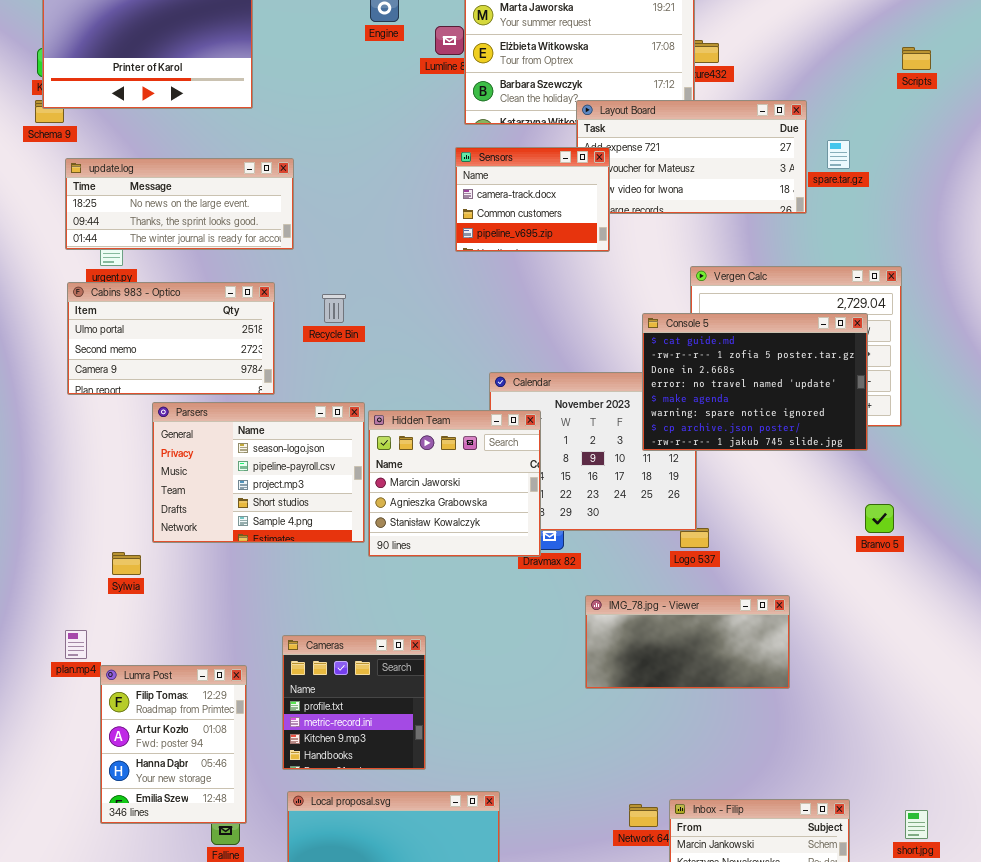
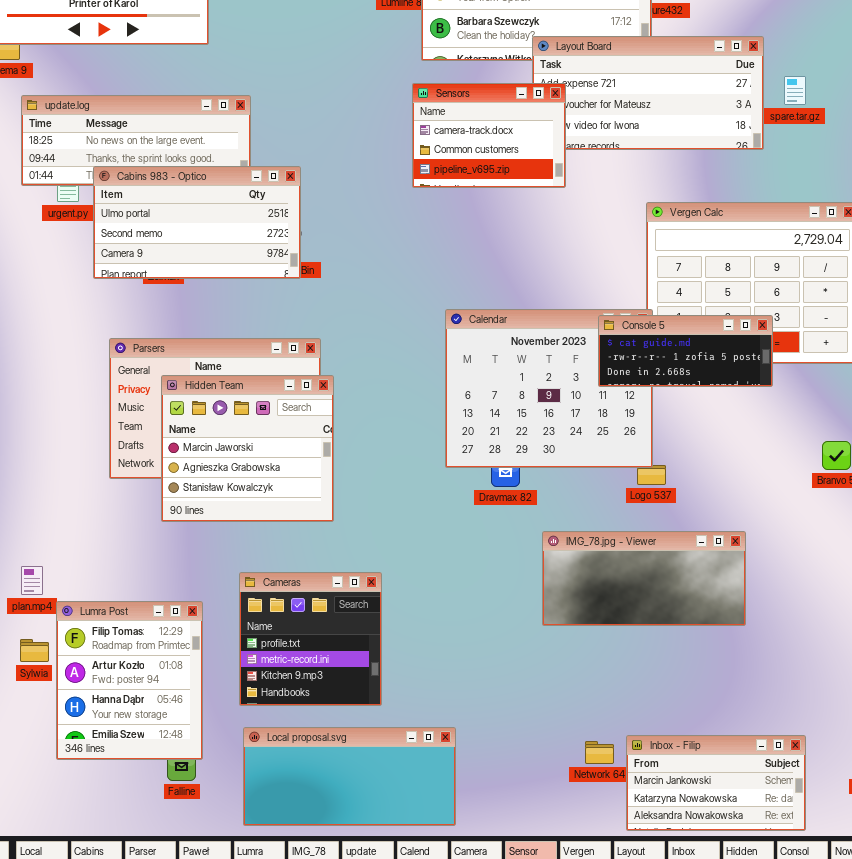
Cabins 983 - Optico: [67,282,275,395] -> [93,166,301,279], moved
Console 5: [642,313,868,451] -> [598,315,773,387], resized
Hidden Team: [368,410,541,557] -> [161,375,334,522], moved
Sylwia: [112,552,141,575] -> [20,639,49,662], moved

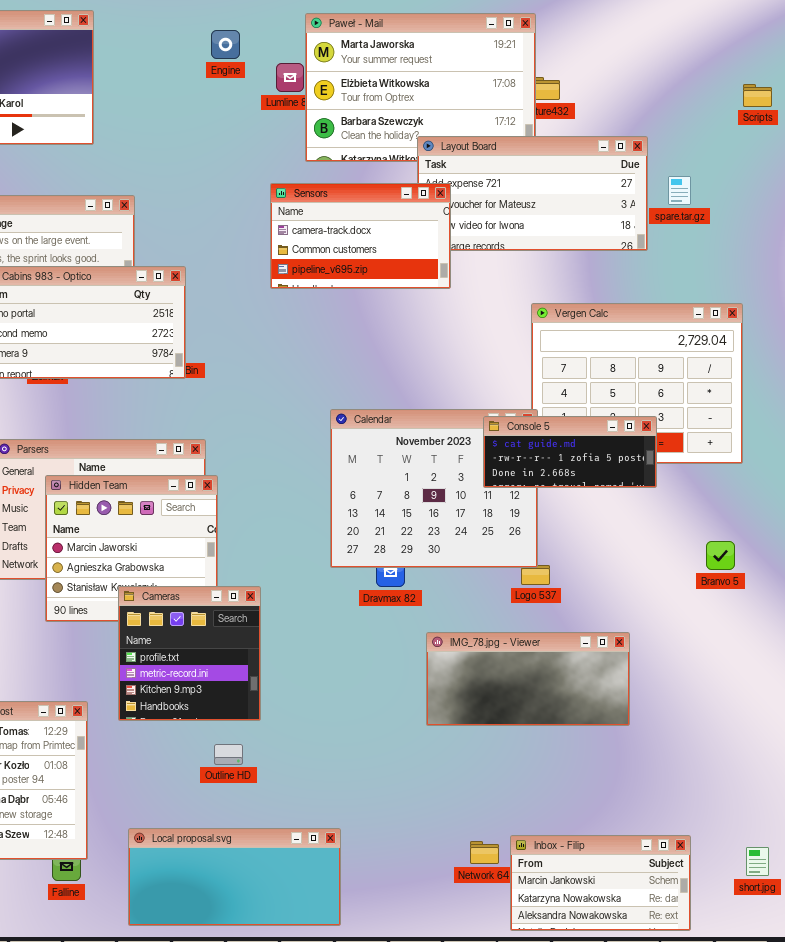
Sensors: [412,83,566,188] -> [270,183,451,289], resized
Cameras: [239,572,382,706] -> [118,586,261,721], moved

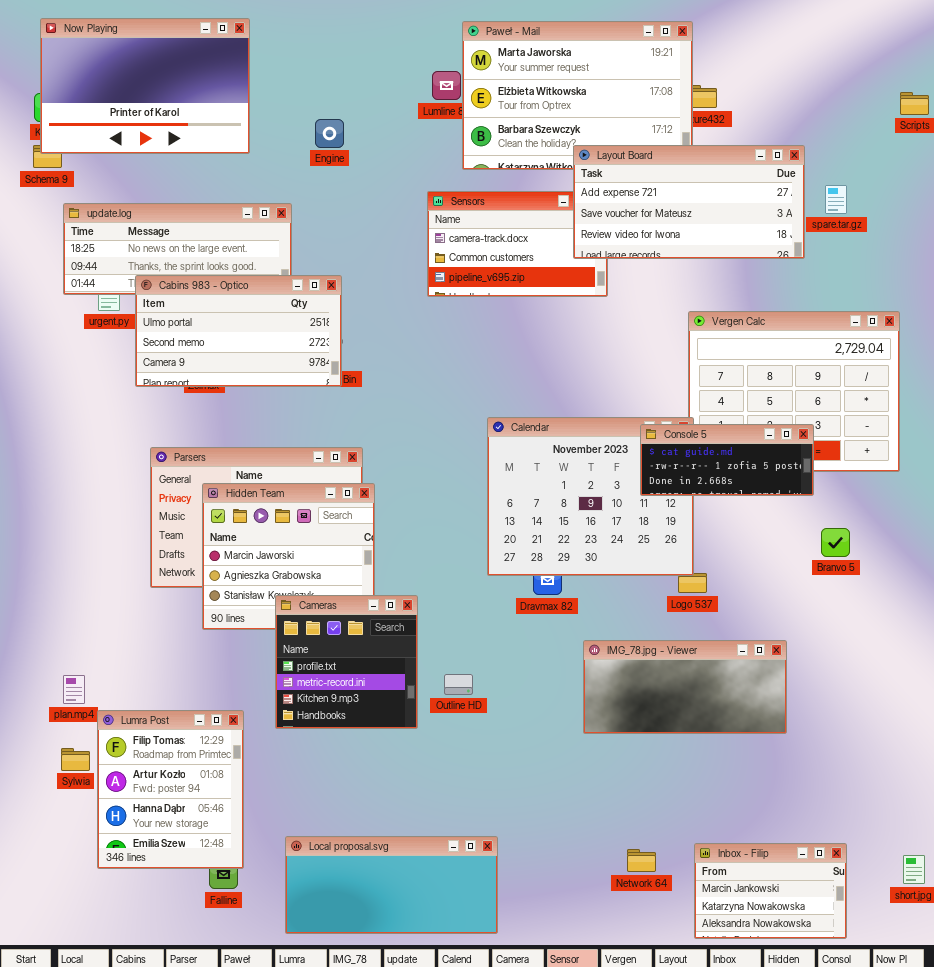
Engine: [211,30,240,59] -> [315,119,344,148], moved
Layout Board: [417,136,648,251] -> [573,145,805,259], raised
Branvo 5: [706,541,735,570] -> [821,528,850,557], moved
Outline HD: [214,744,243,765] -> [444,674,473,695], moved
Inbox - Filip: [510,835,691,931] -> [694,843,847,939], resized

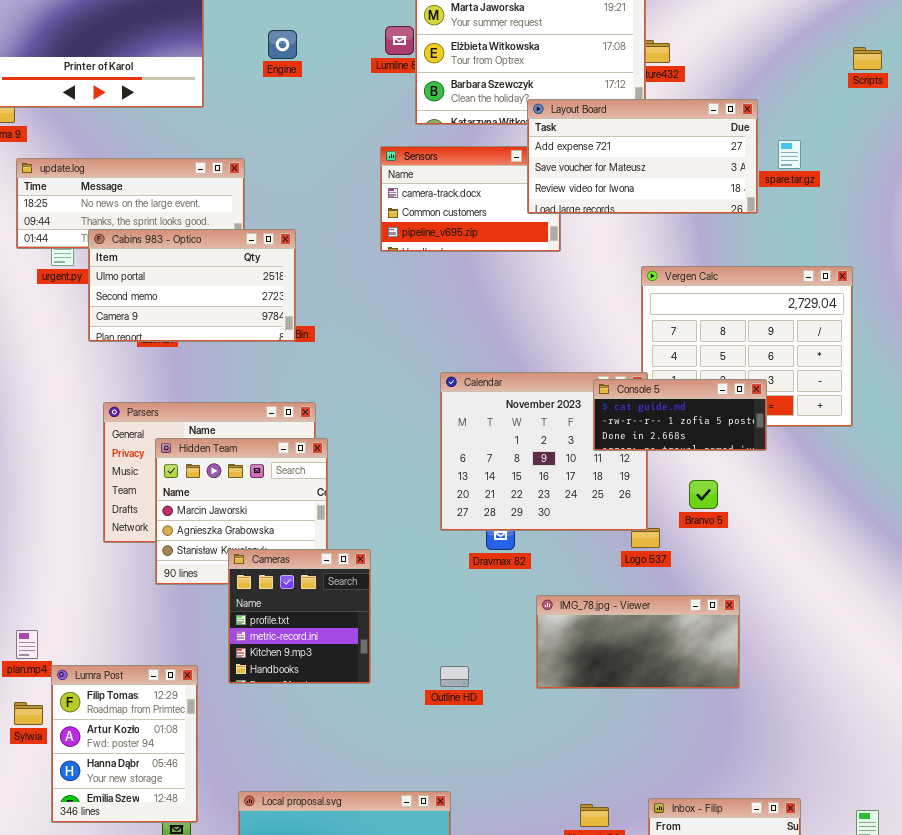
Engine: [315,119,344,148] -> [268,30,297,59], moved
Branvo 5: [821,528,850,557] -> [689,480,718,509], moved
Outline HD: [444,674,473,695] -> [440,666,469,687], moved

